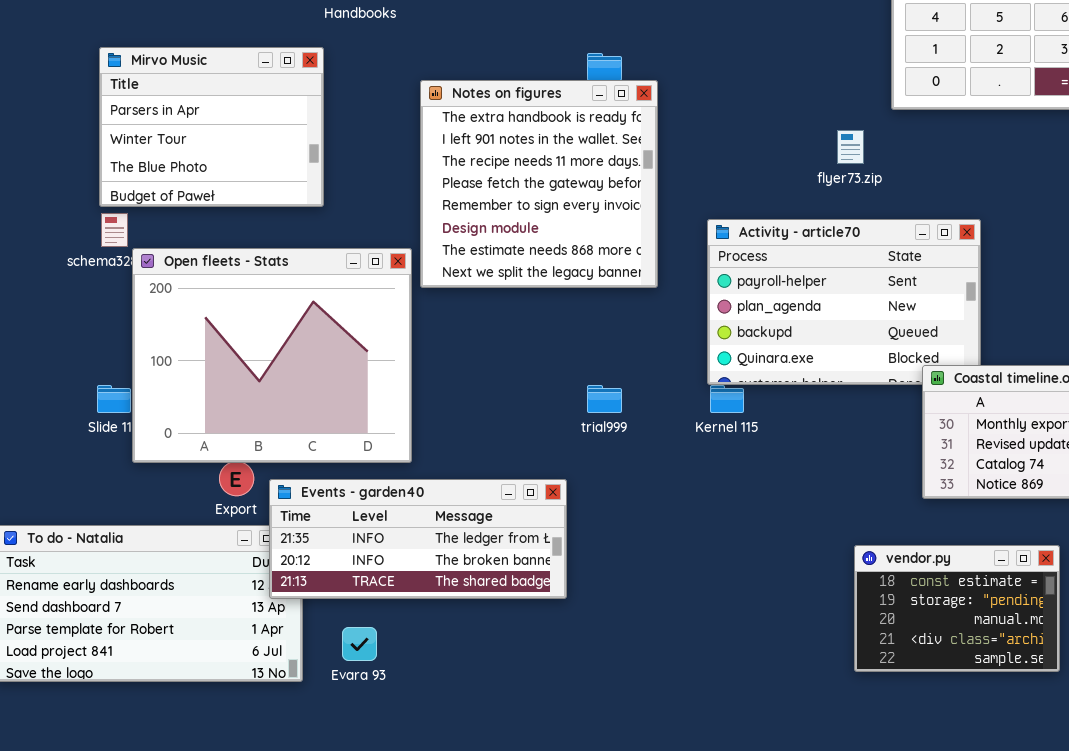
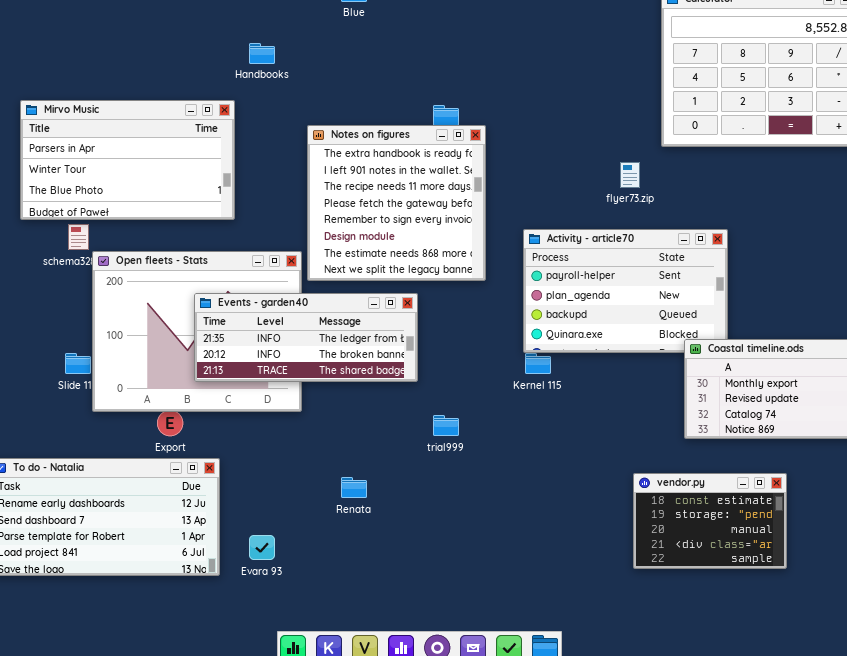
Mirvo Music: [99,47,324,207] -> [20,100,235,220], resized
trial999: [587,385,622,413] -> [433,415,459,436], moved
Events - garden40: [269,479,567,599] -> [194,293,418,382], moved

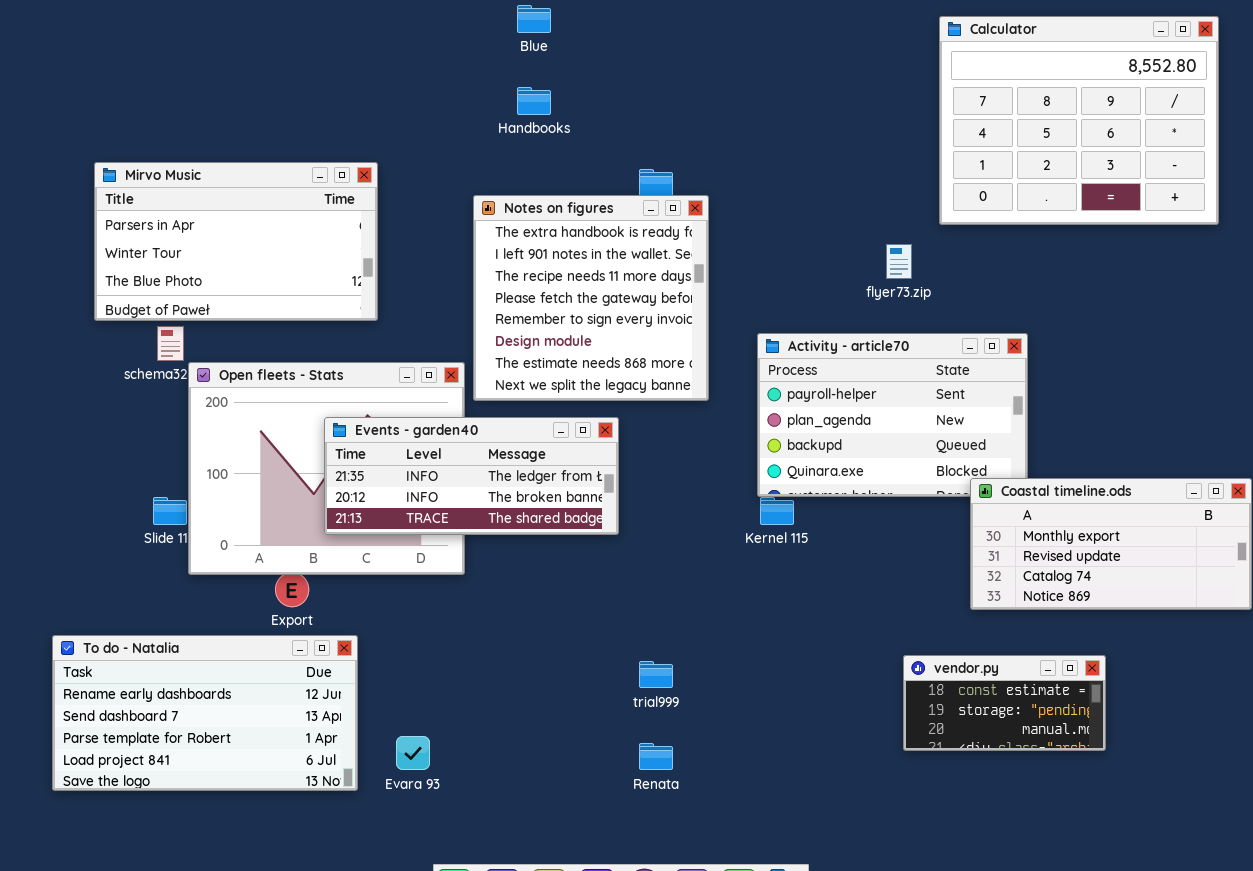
Handbooks: [249,43,275,64] -> [517,87,551,115], moved
trial999: [433,415,459,436] -> [639,661,673,688], moved
vendor.py: [633,473,787,569] -> [903,655,1106,751], resized
Renata: [341,477,367,498] -> [639,743,673,770], moved

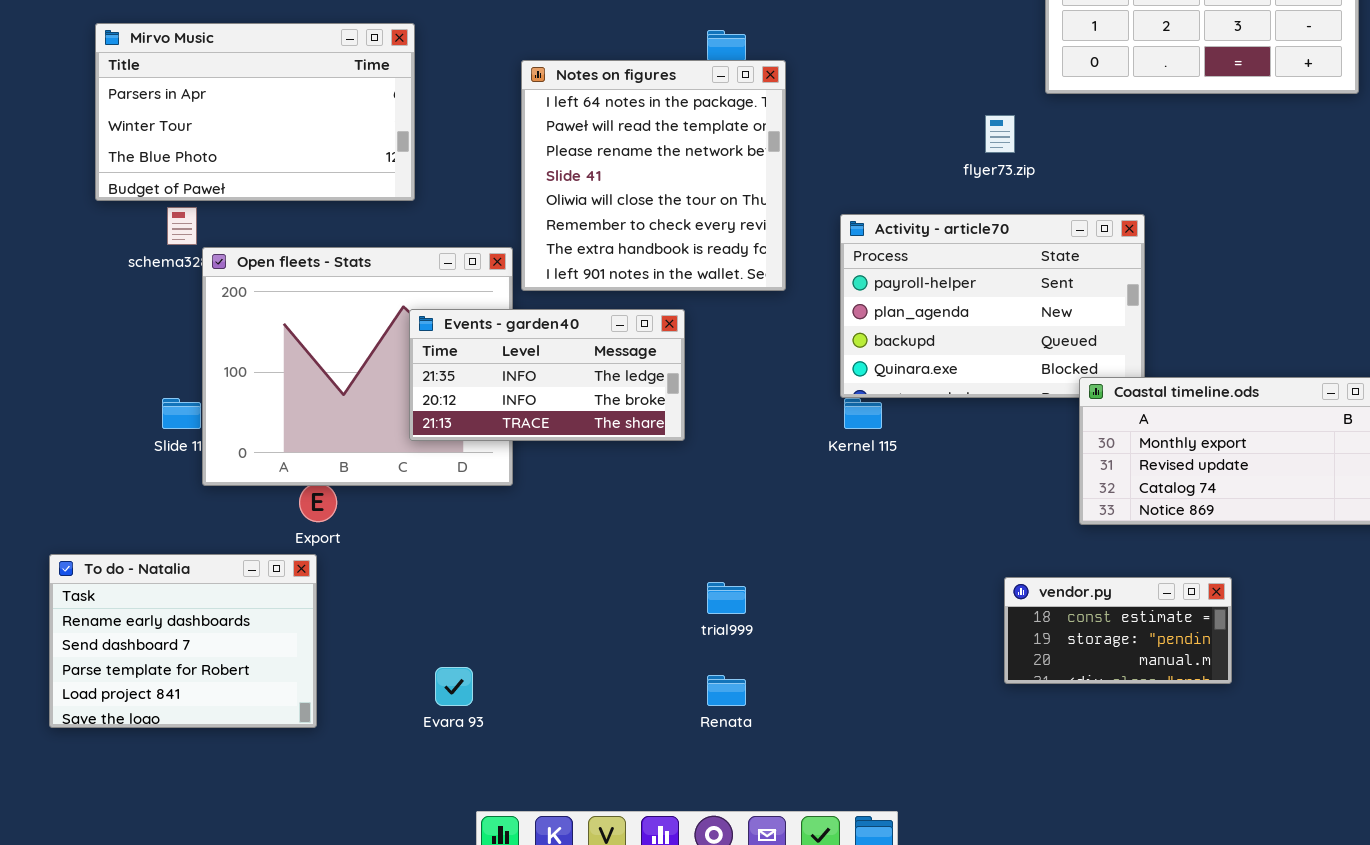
Notes on figures: [473,195,709,401] -> [521,60,786,291], scrolled up 6 rows
Events - garden40: [324,417,619,535] -> [409,309,685,441], resized
To do - Natalia: [52,635,358,791] -> [49,554,317,728], resized

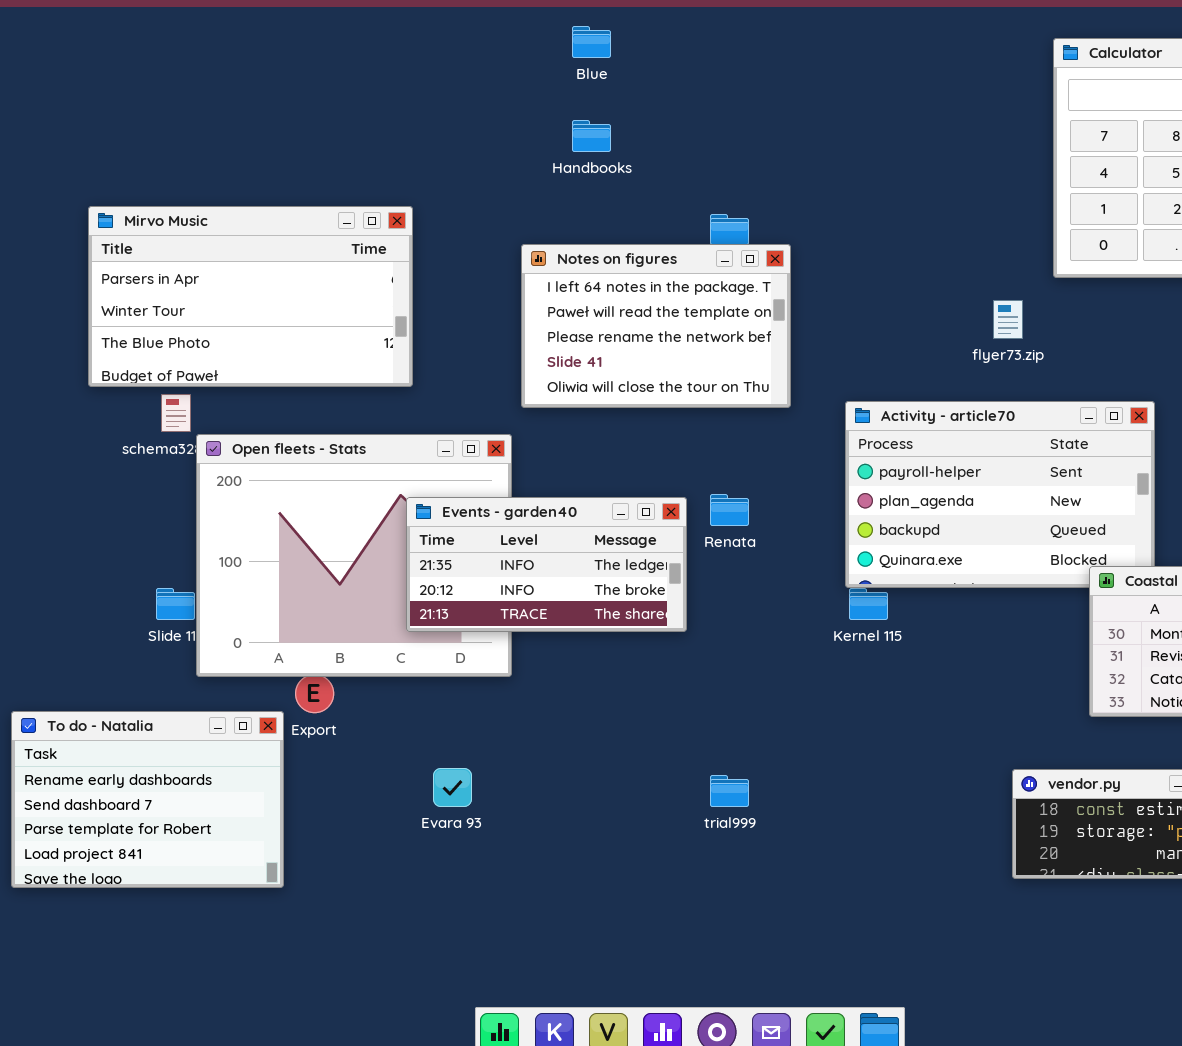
Notes on figures: [521,60,786,291] -> [521,244,791,408], resized
To do - Natalia: [49,554,317,728] -> [11,711,284,888], moved
Evara 93: [435,667,473,706] -> [433,768,472,807], moved
Renata: [707,675,746,706] -> [710,494,749,526], moved

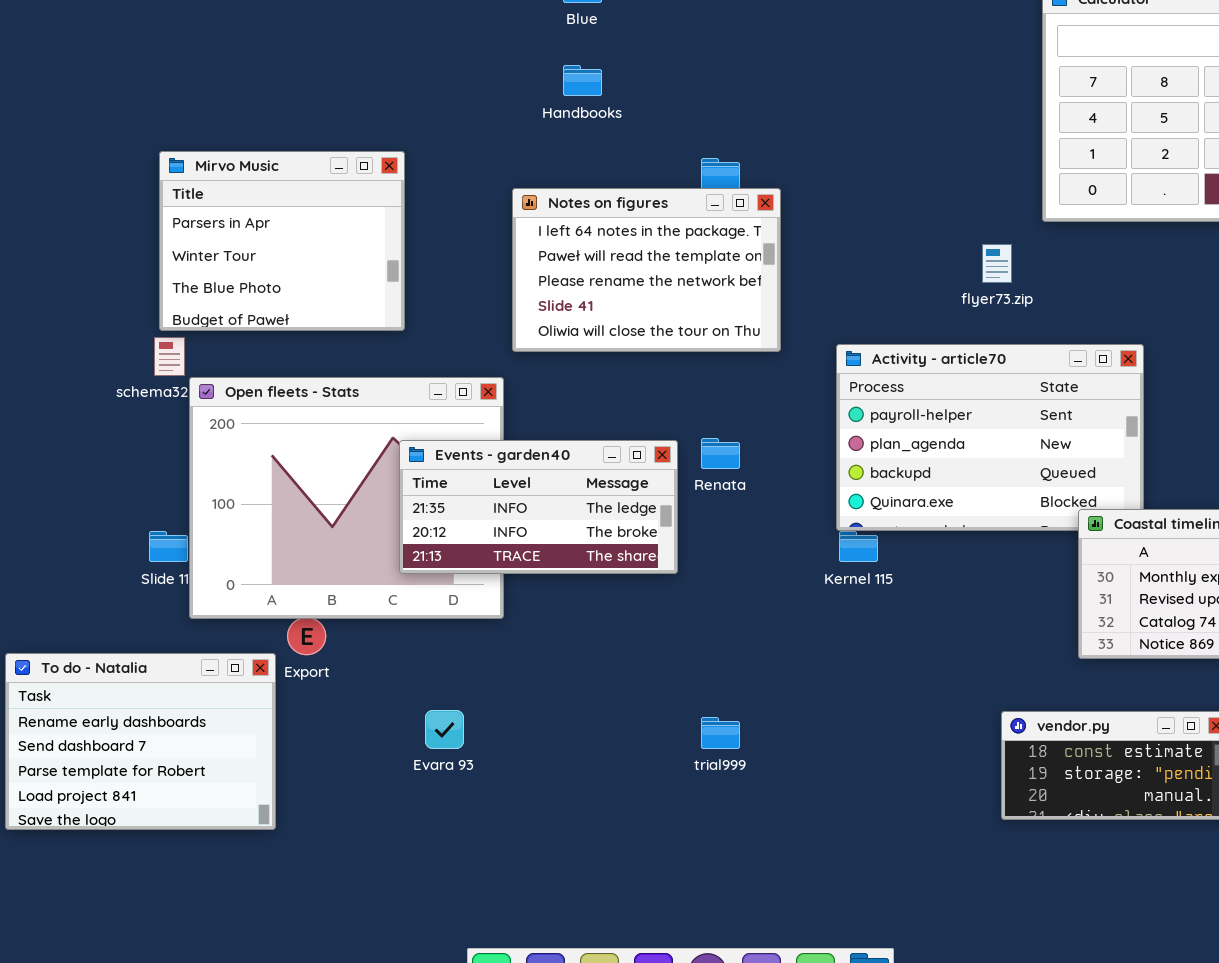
Mirvo Music: [88,206,413,387] -> [159,151,405,331], resized

